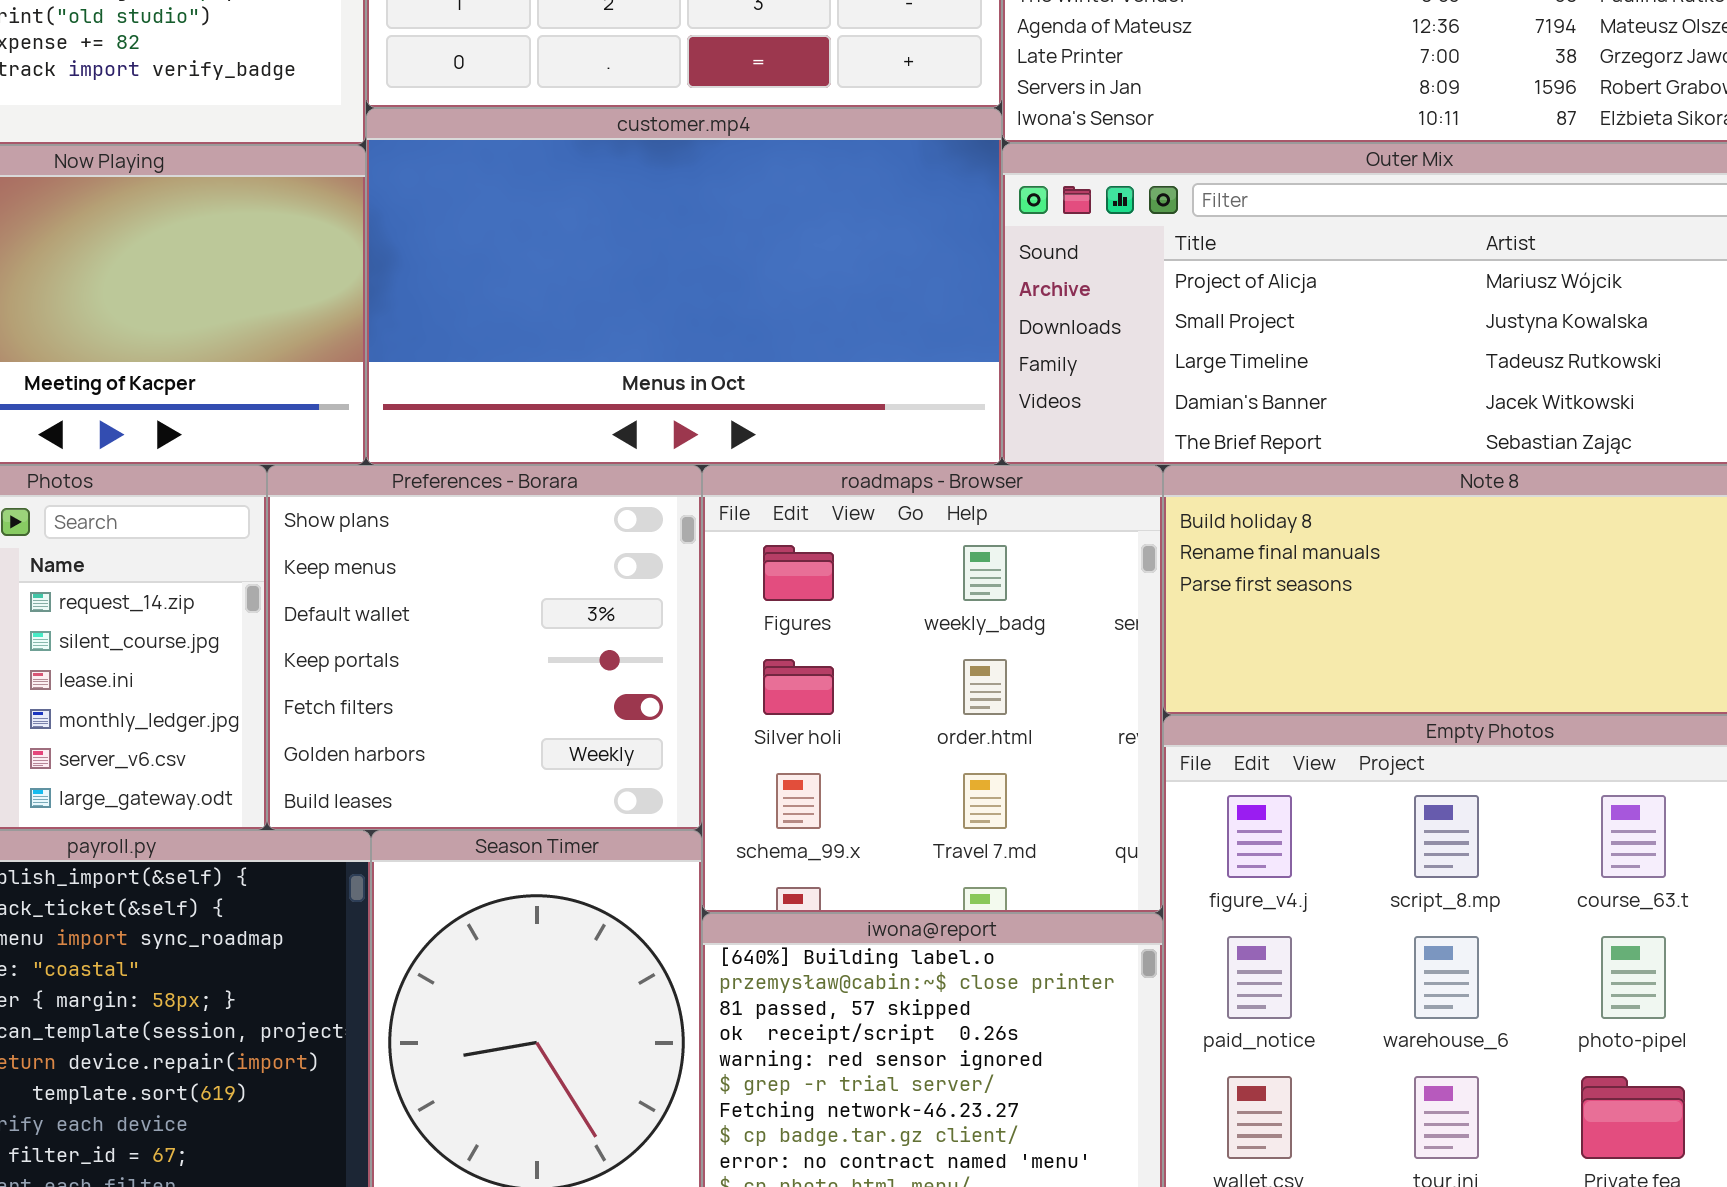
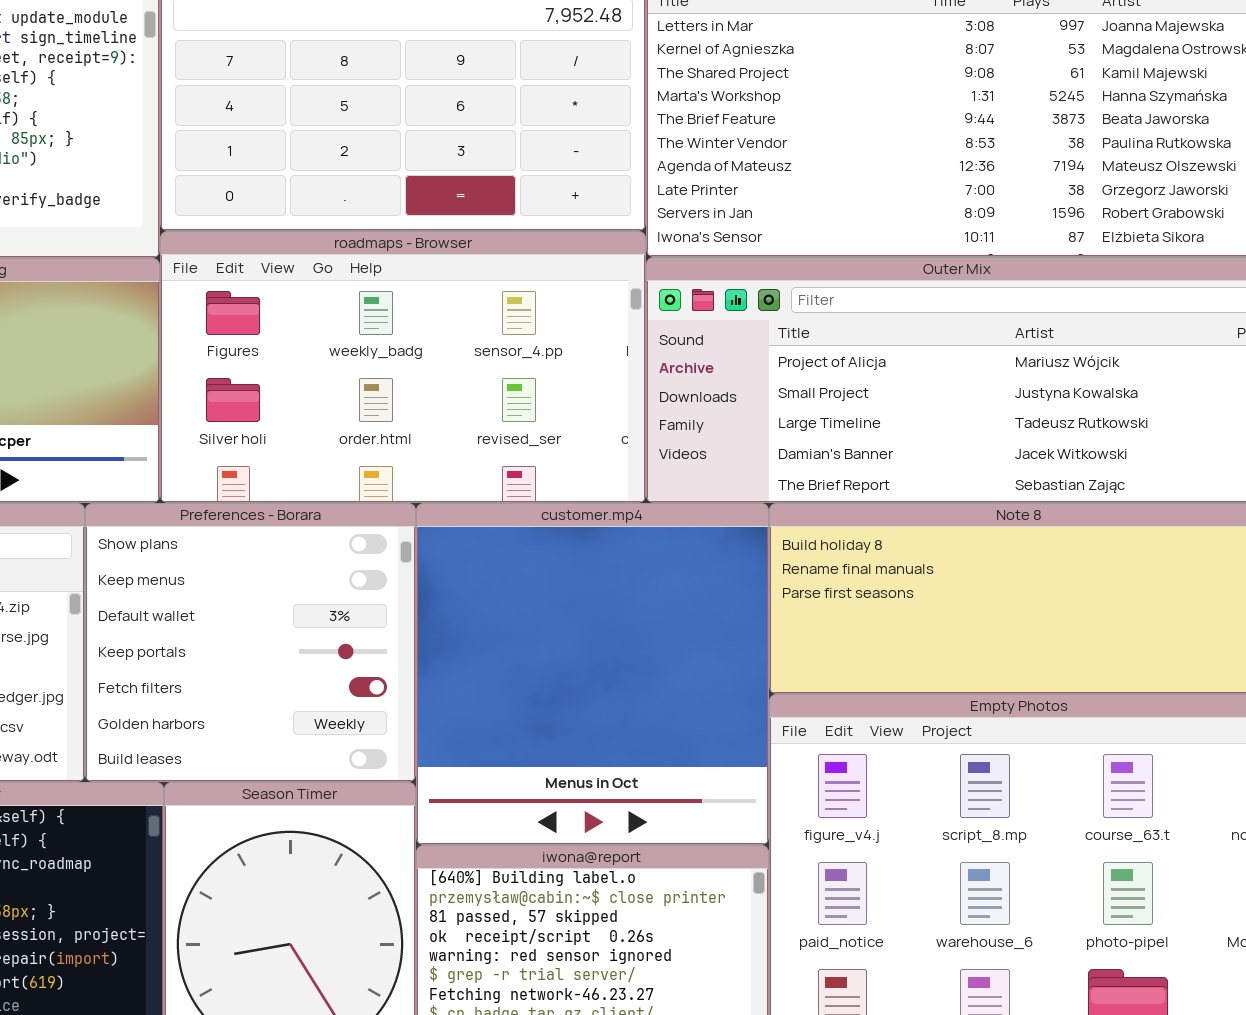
customer.mp4: [366,108,1002,465] -> [416,503,769,845], moved, resized
roadmaps - Browser: [702,465,1163,913] -> [160,231,646,503], moved, resized

